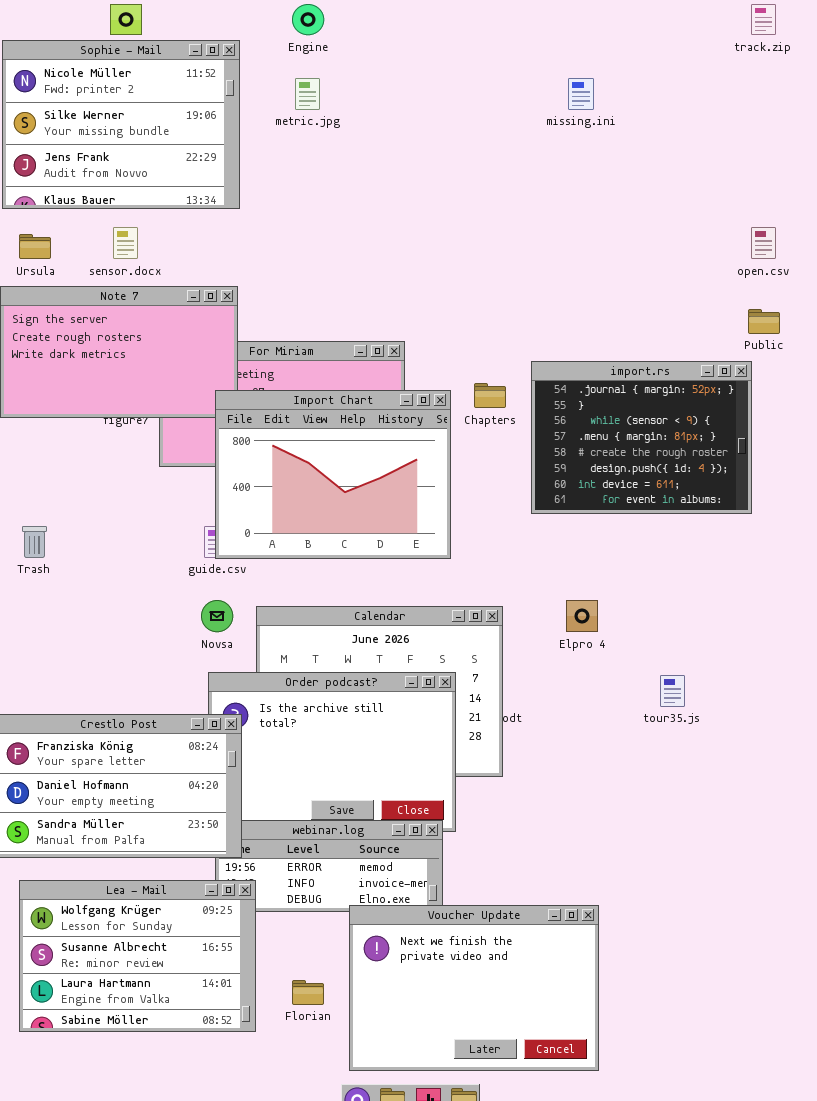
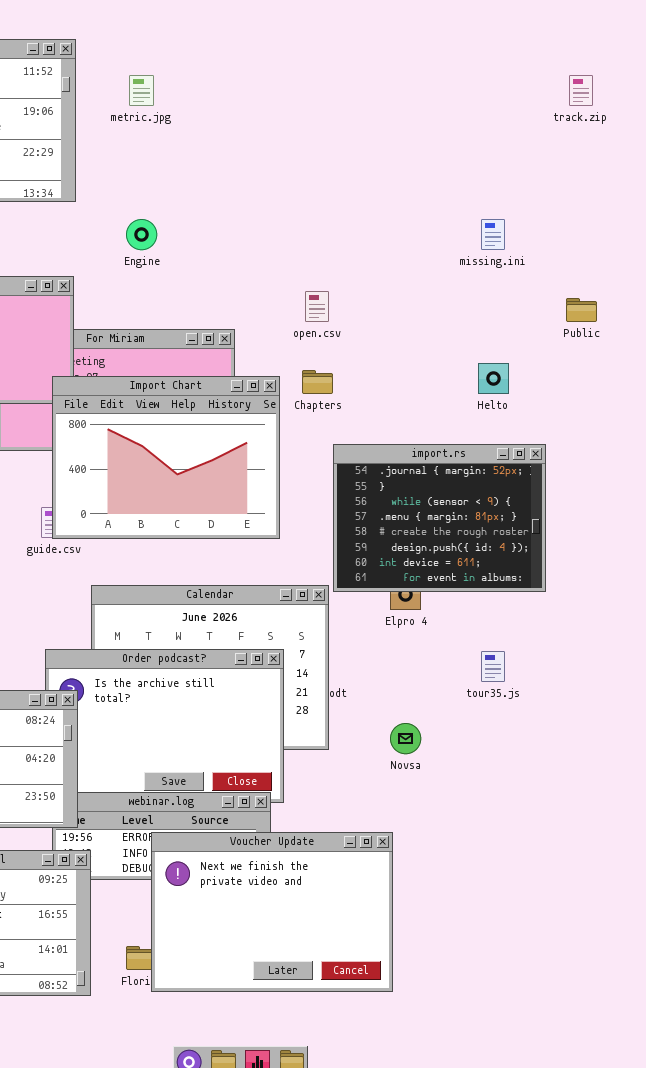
Engine: [292,4,324,35] -> [126,219,157,250], moved
track.zip: [751,4,776,35] -> [569,75,593,106], moved
missing.ini: [568,78,594,110] -> [481,219,505,250], moved
open.csv: [751,227,776,259] -> [305,291,329,322], moved
import.rs: [531,361,752,514] -> [333,444,546,592], moved
Novsa: [201,600,233,632] -> [390,723,421,754], moved
Voucher Update: [349,905,599,1071] -> [151,832,393,992], moved

